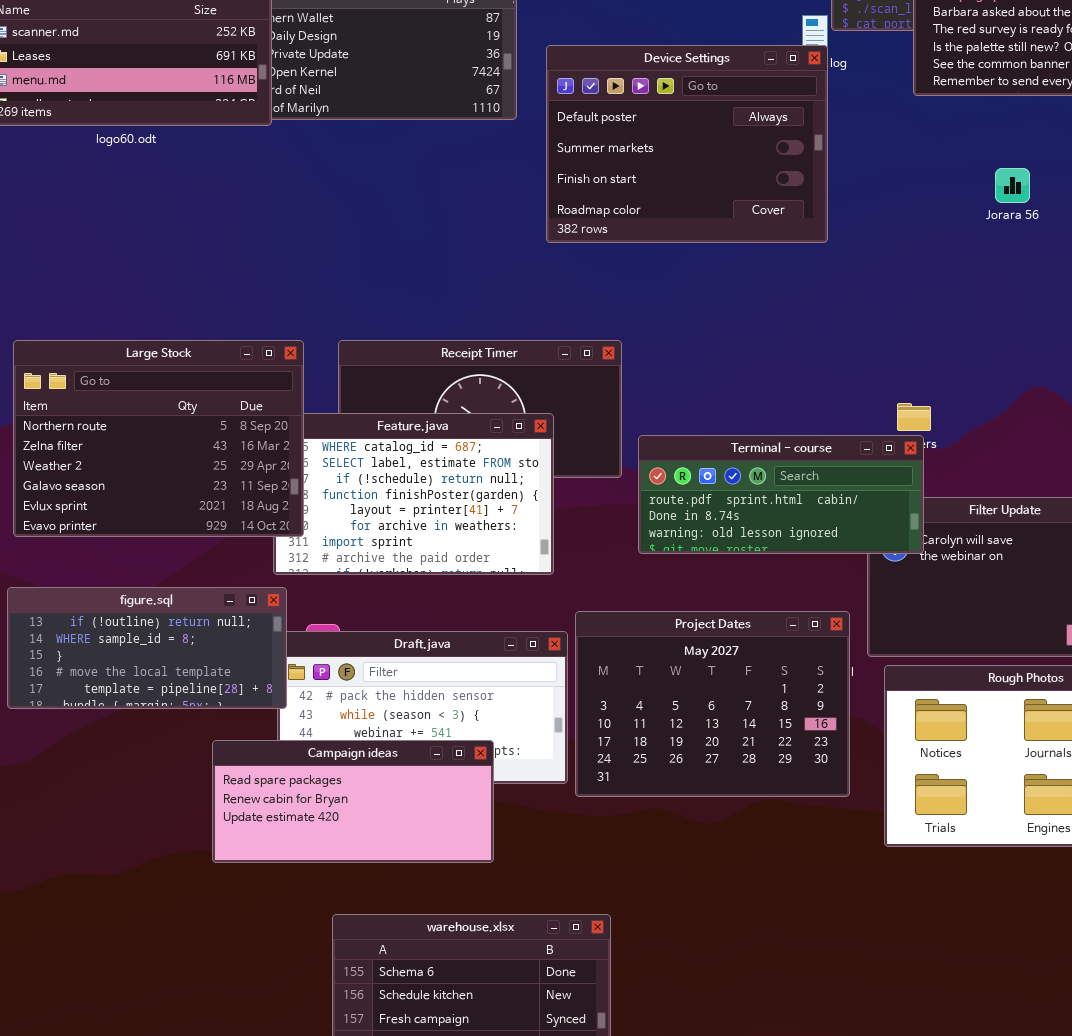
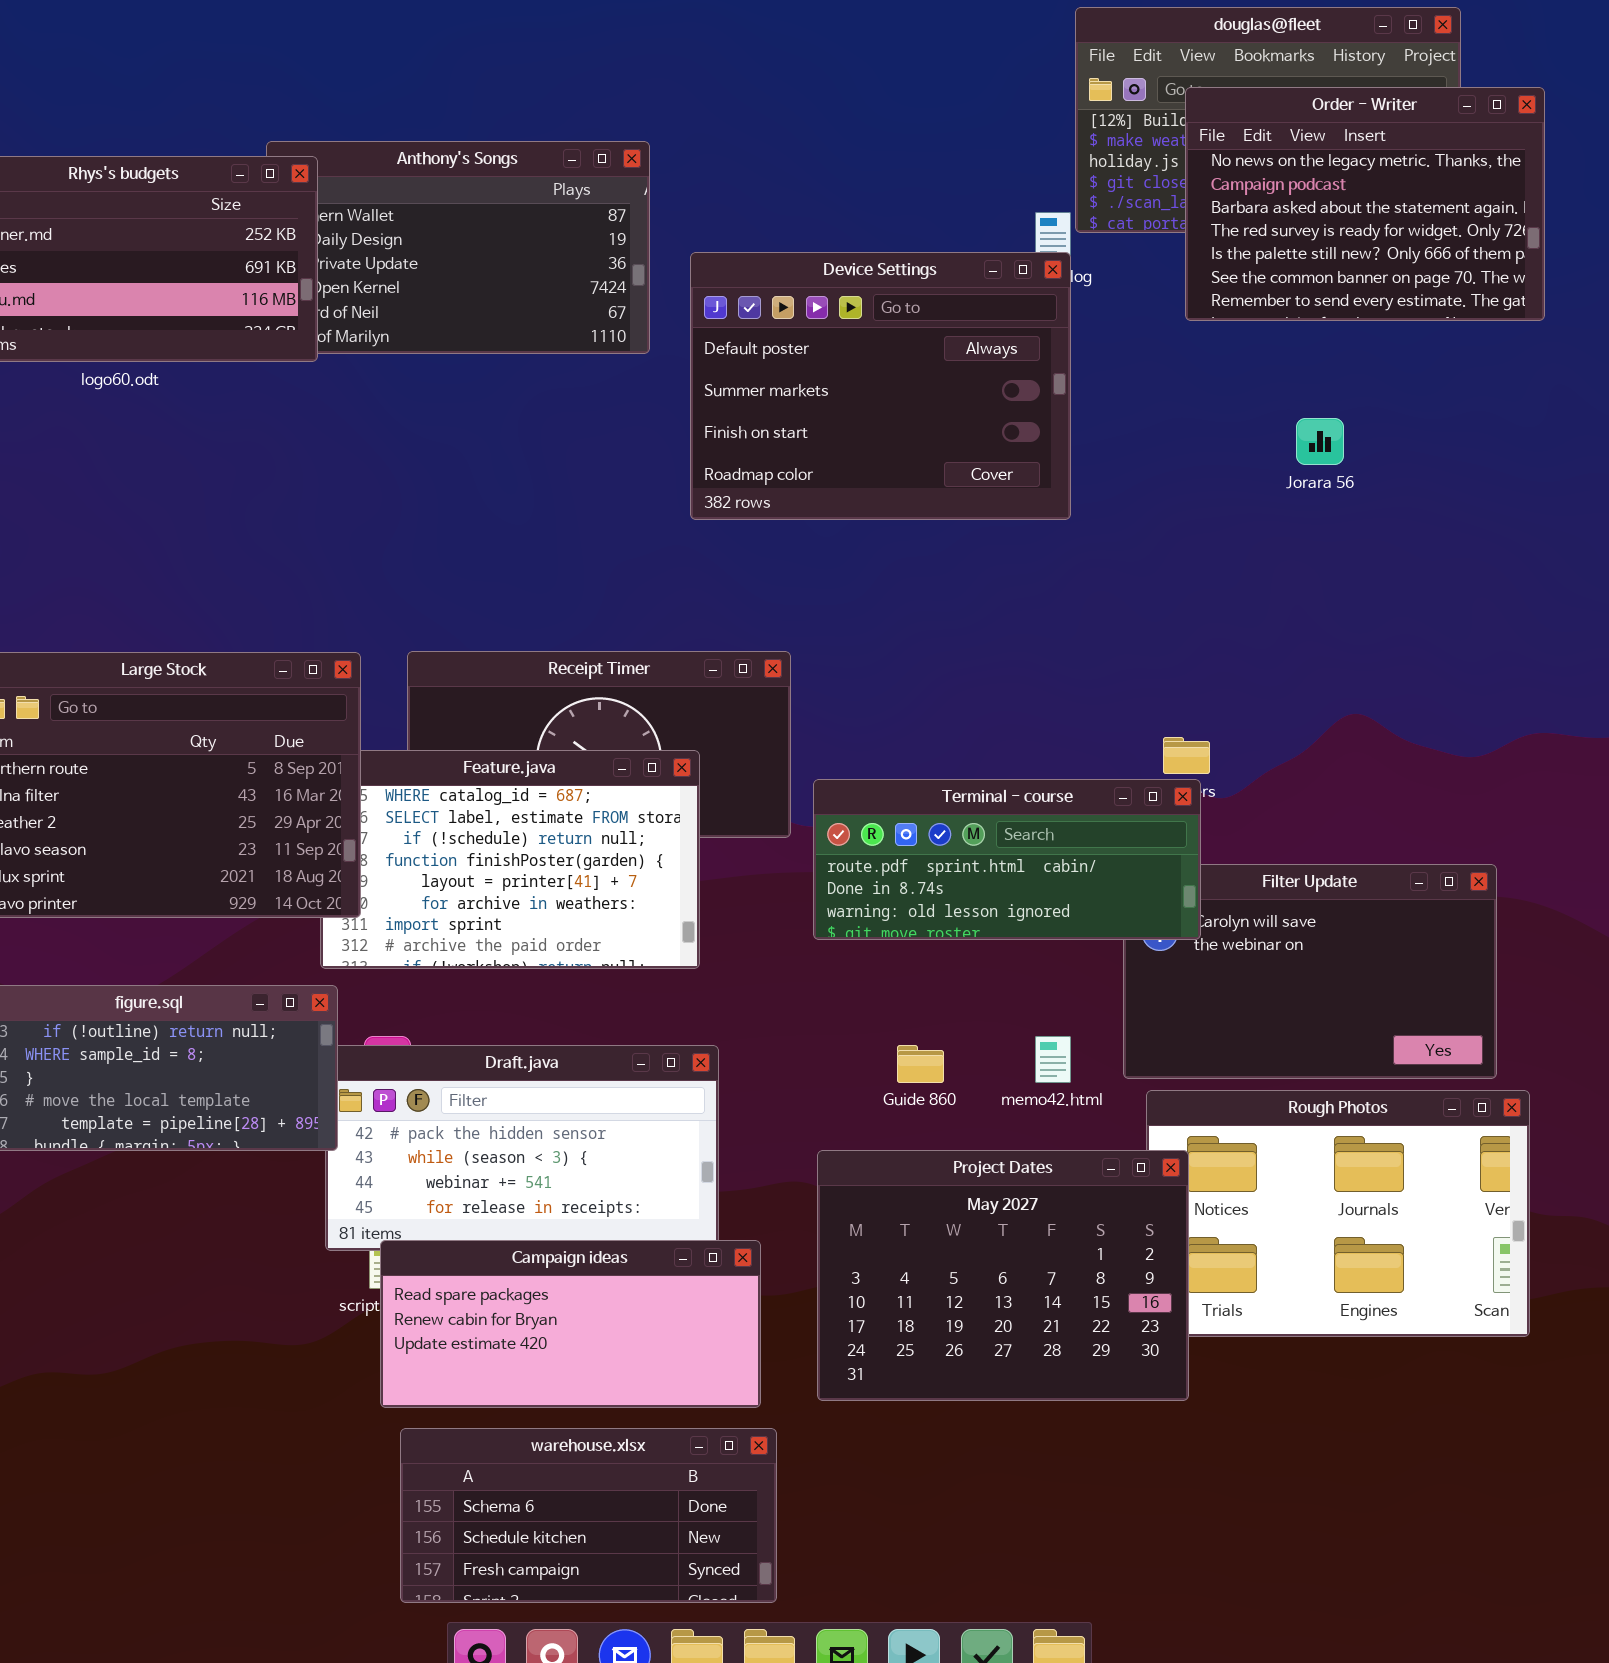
Project Dates: [575,611,850,797] -> [817,1150,1189,1401], moved
Campaign ideas: [212,740,494,863] -> [380,1240,761,1408], moved

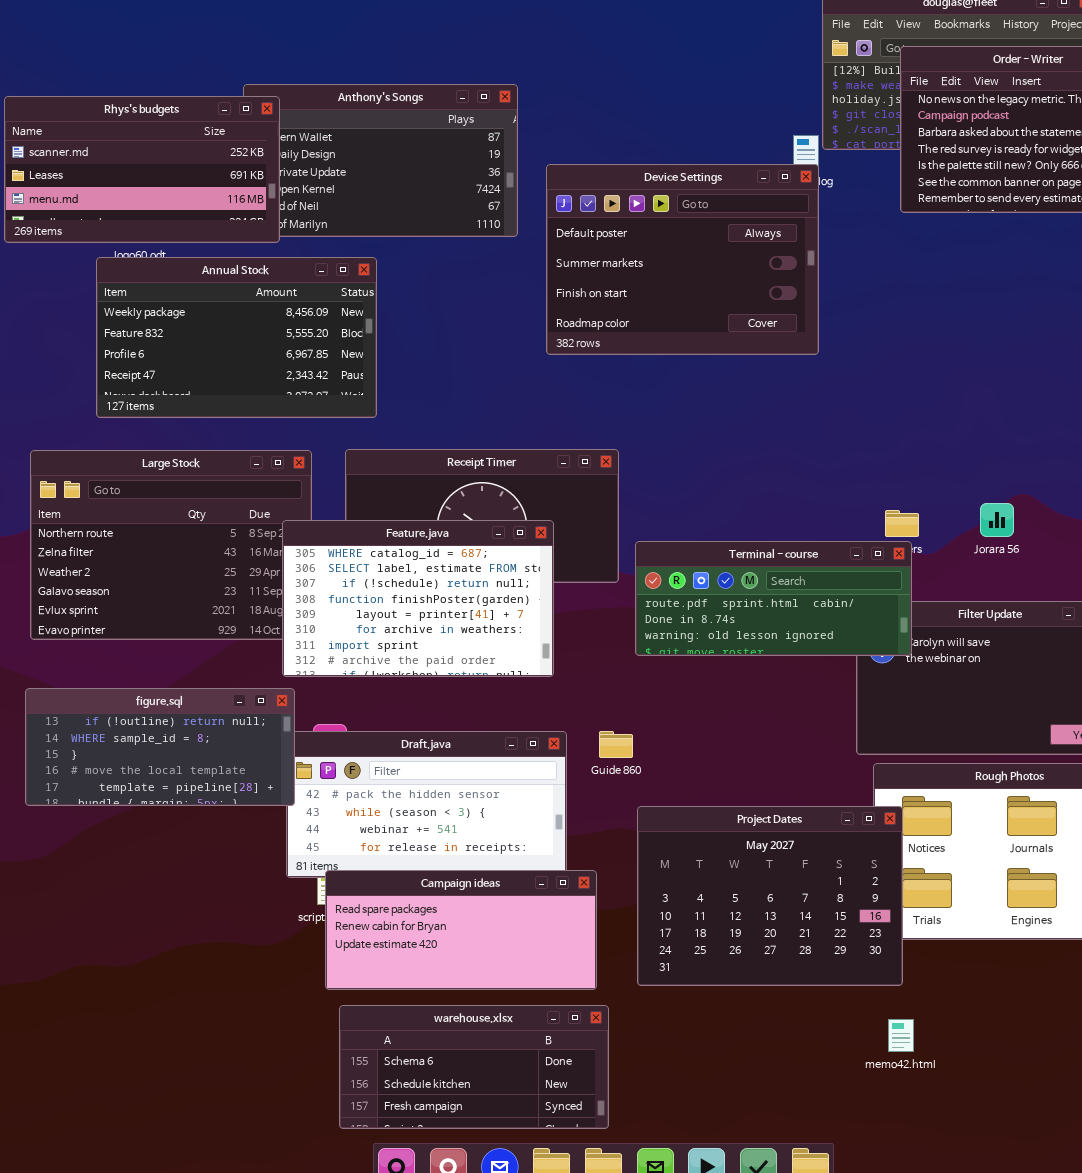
Annual Stock: none -> [96,257,377,418], opened
Jorara 56: [1296,418,1344,465] -> [980,503,1014,537], moved
Feature.java: [320,750,700,969] -> [282,520,554,677], raised
memo42.html: [1035,1036,1071,1083] -> [888,1019,914,1052], moved
Guide 860: [897,1045,944,1083] -> [599,731,633,758], moved

